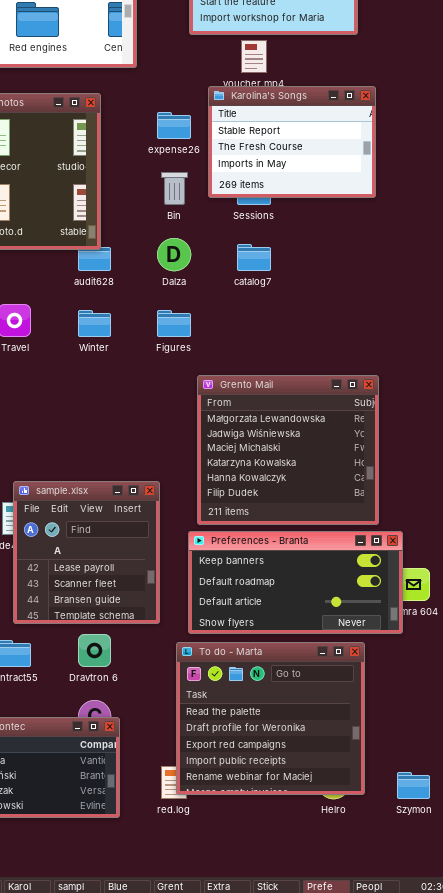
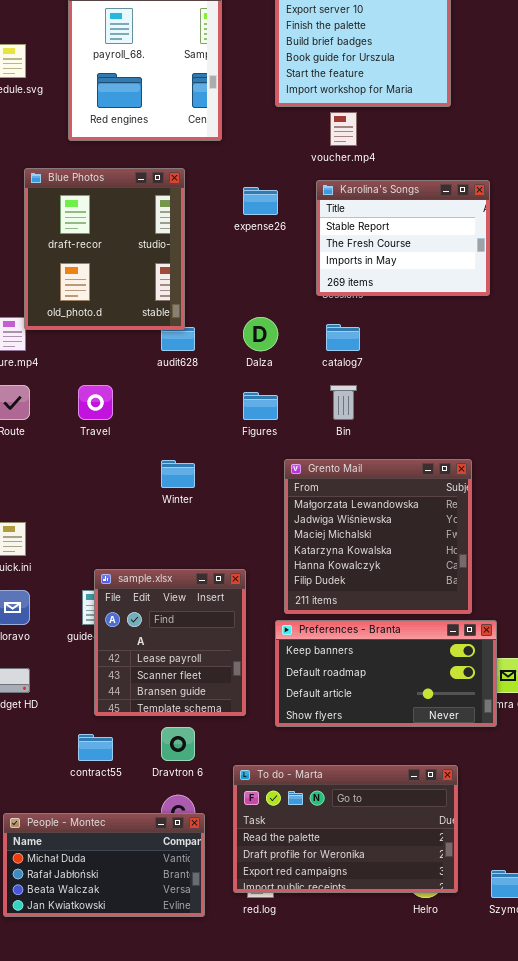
Karolina's Songs: [208,86,376,198] -> [316,180,490,296], moved
Bin: [161,172,188,205] -> [330,385,357,420], moved
Winter: [78,310,111,337] -> [161,460,195,488], moved
To do - Marta: [176,642,365,795] -> [233,765,458,893], resized

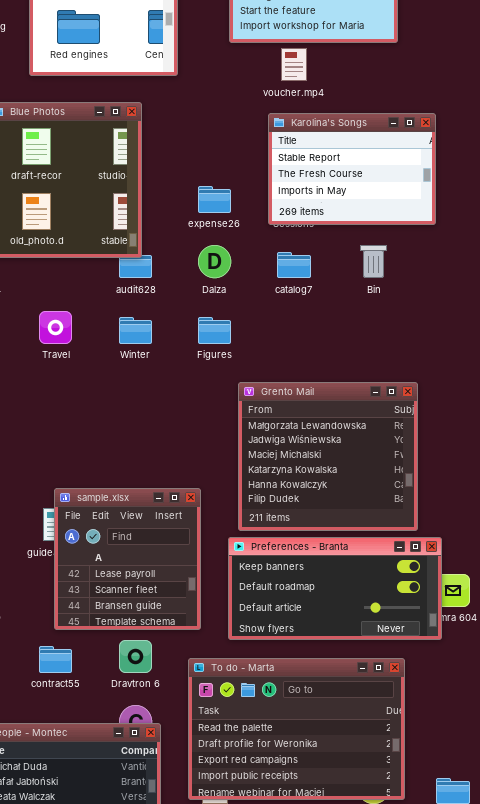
expense26: [243,187,278,215] -> [198,186,231,213], moved
Bin: [330,385,357,420] -> [360,245,387,278], moved
Winter: [161,460,195,488] -> [119,317,152,344], moved
To do - Marta: [233,765,458,893] -> [188,658,405,800], resized

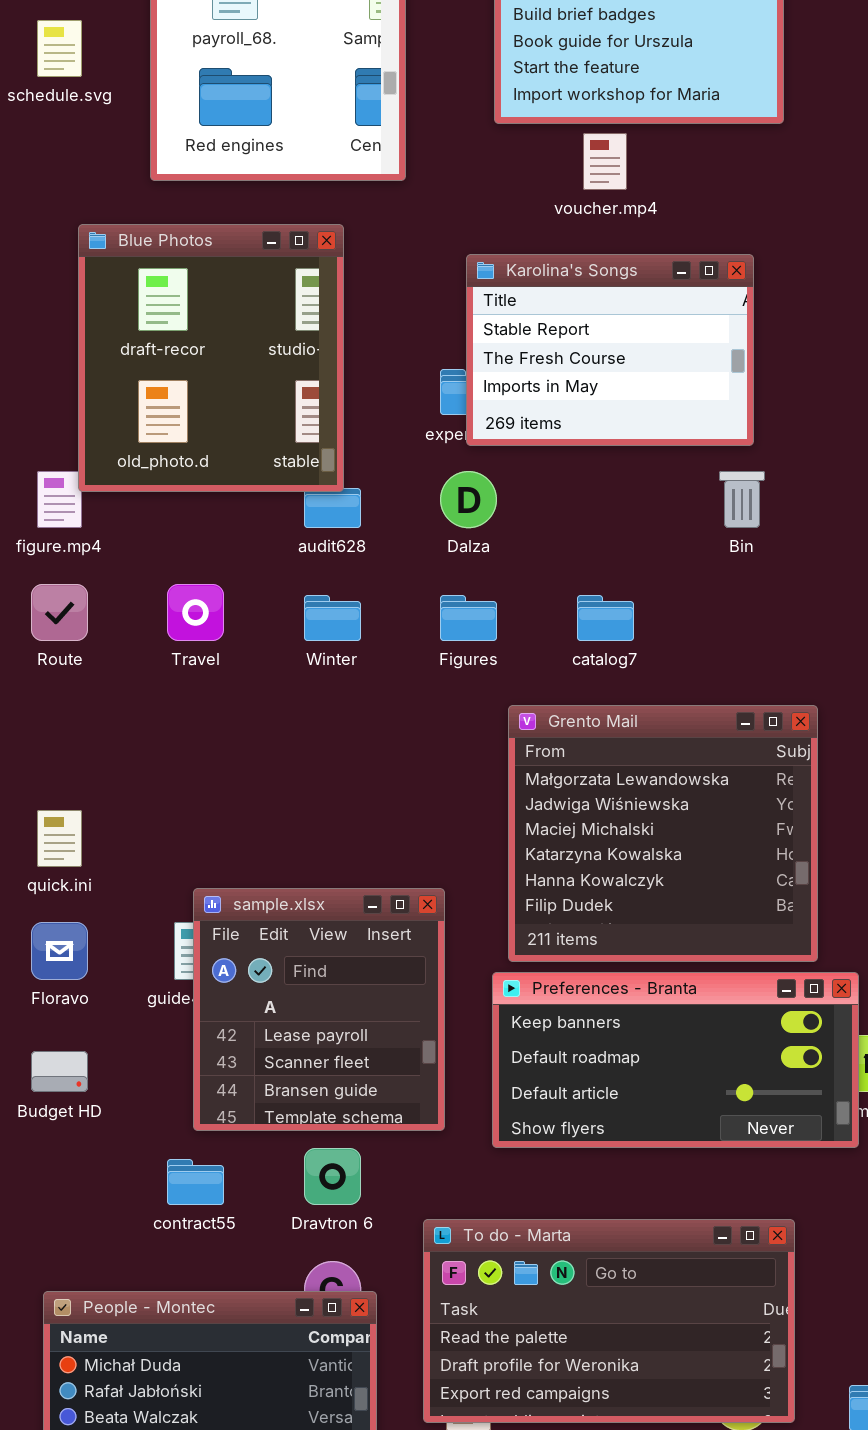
Karolina's Songs: [268,113,436,225] -> [466,254,754,446], moved
catalog7: [277,252,311,278] -> [577,595,634,641], moved
To do - Marta: [188,658,405,800] -> [423,1219,795,1423], resized

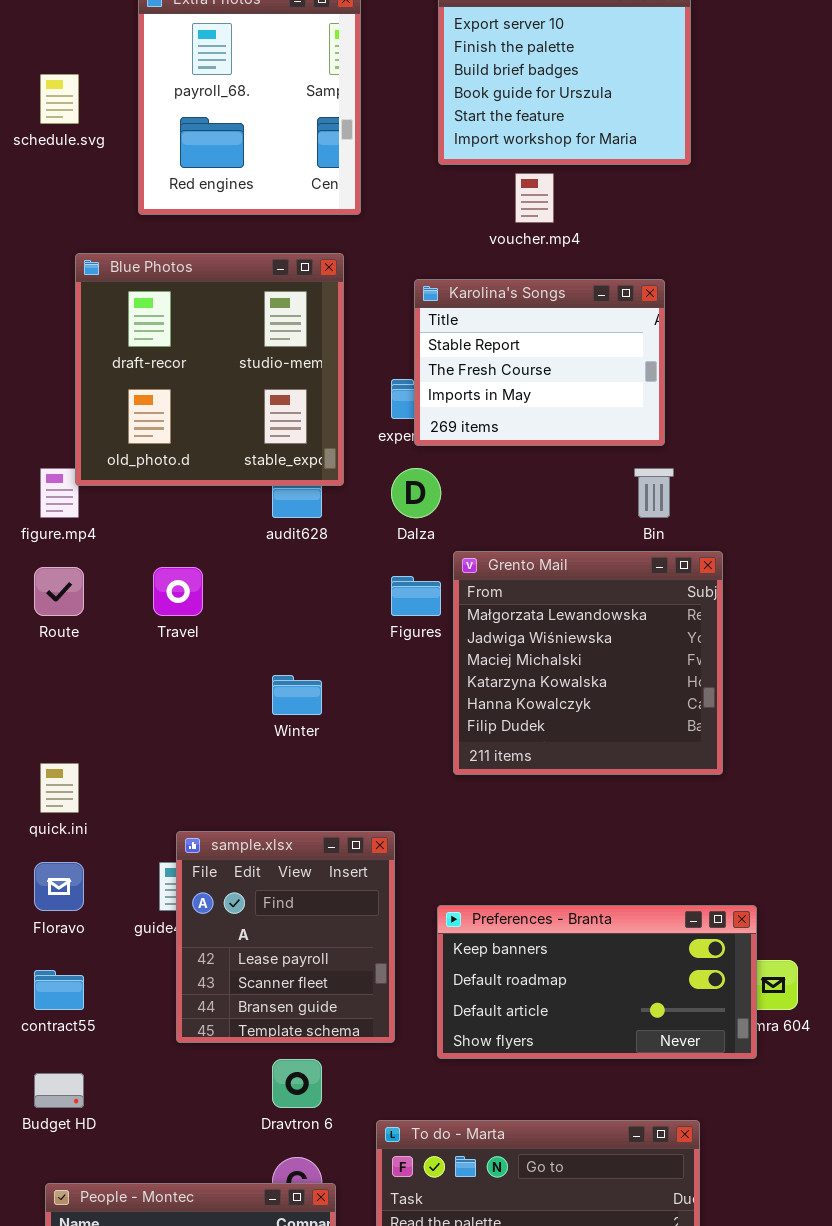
Blue Photos: [78,224,344,492] -> [75,253,344,486], resized
Winter: [304,595,361,641] -> [272,675,322,715], moved
Grento Mail: [508,705,818,962] -> [453,551,723,775], moved
Budget HD: [31,1051,88,1092] -> [34,1073,84,1108], moved
contract55: [167,1159,224,1205] -> [34,970,84,1010], moved

